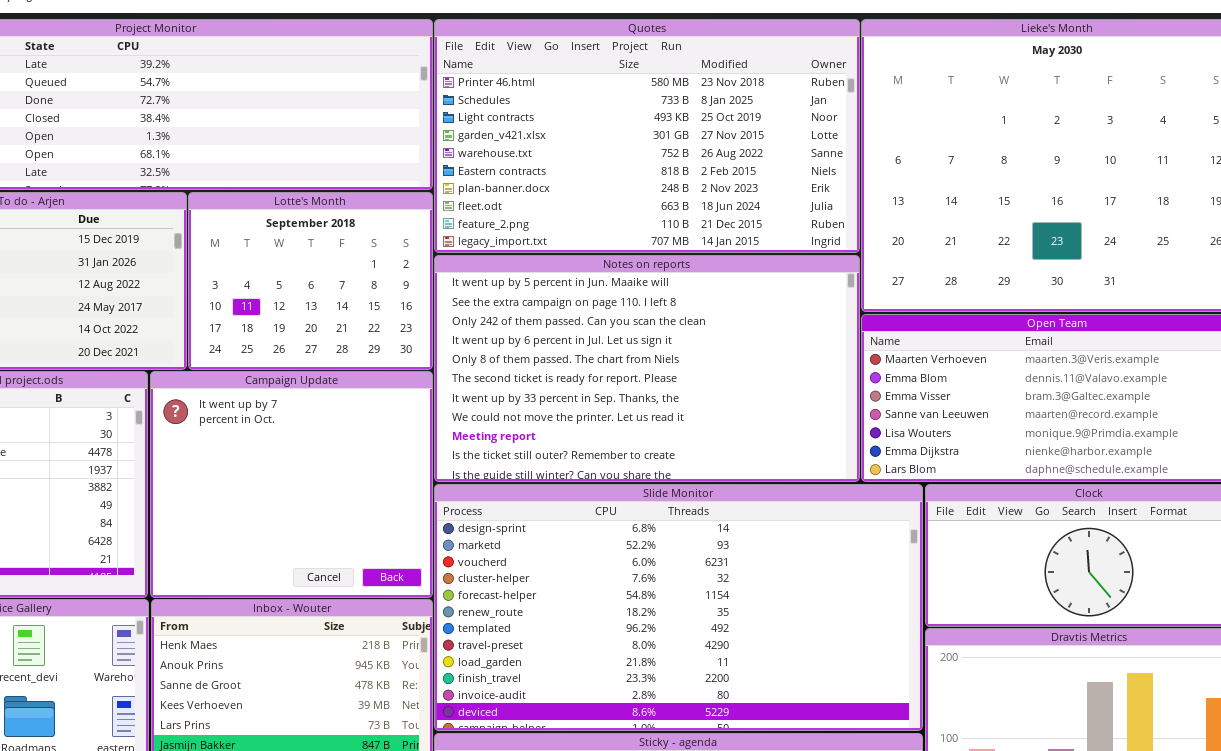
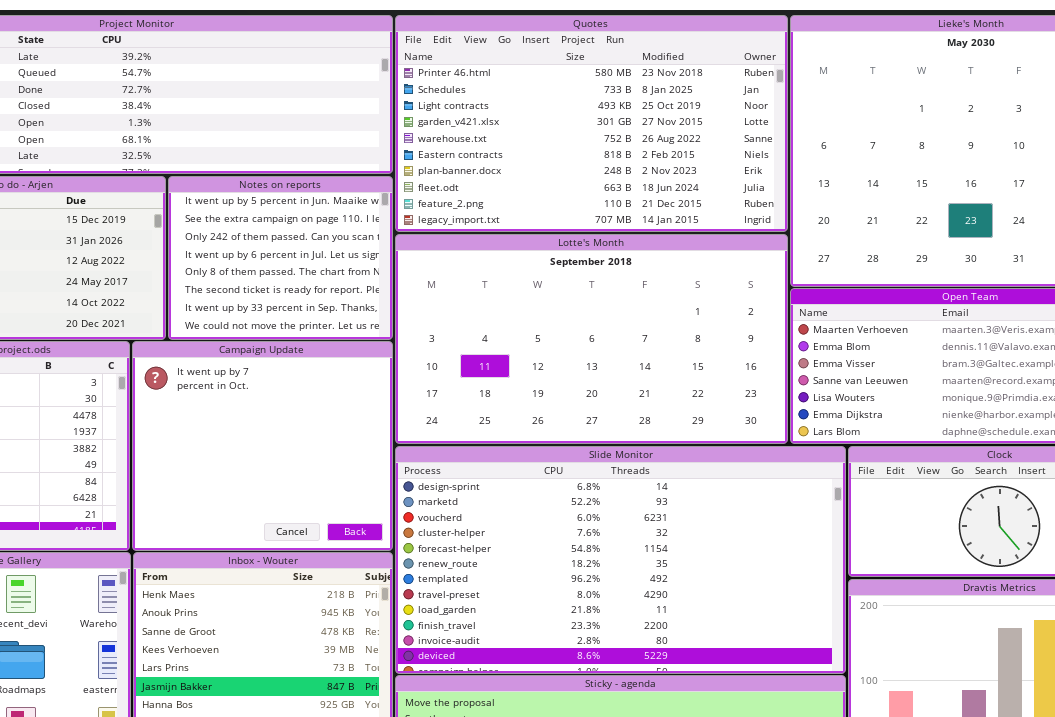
Lotte's Month: [188,192,433,370] -> [395,234,788,444], moved, resized
Notes on reports: [434,255,860,482] -> [168,176,393,340], moved, resized

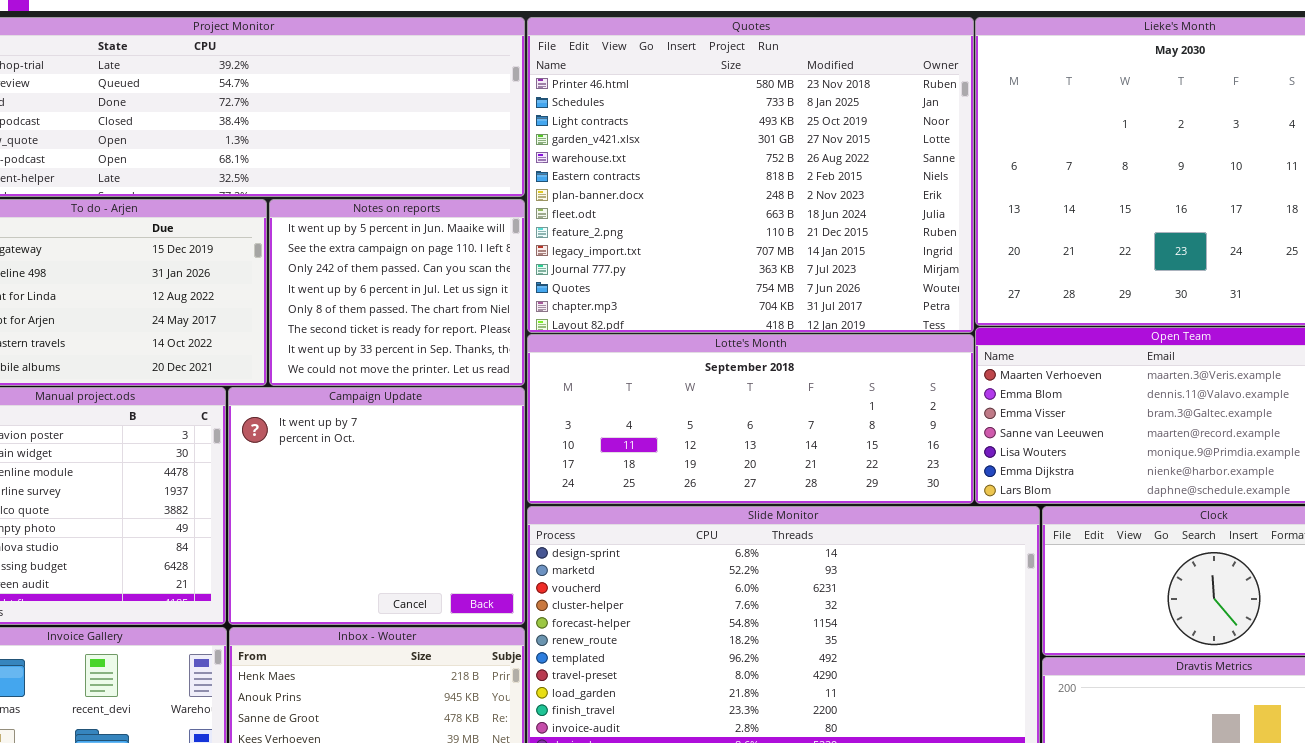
Quotes: [395,15,788,232] -> [527,17,974,333], resized
Lotte's Month: [395,234,788,444] -> [527,334,974,504], resized

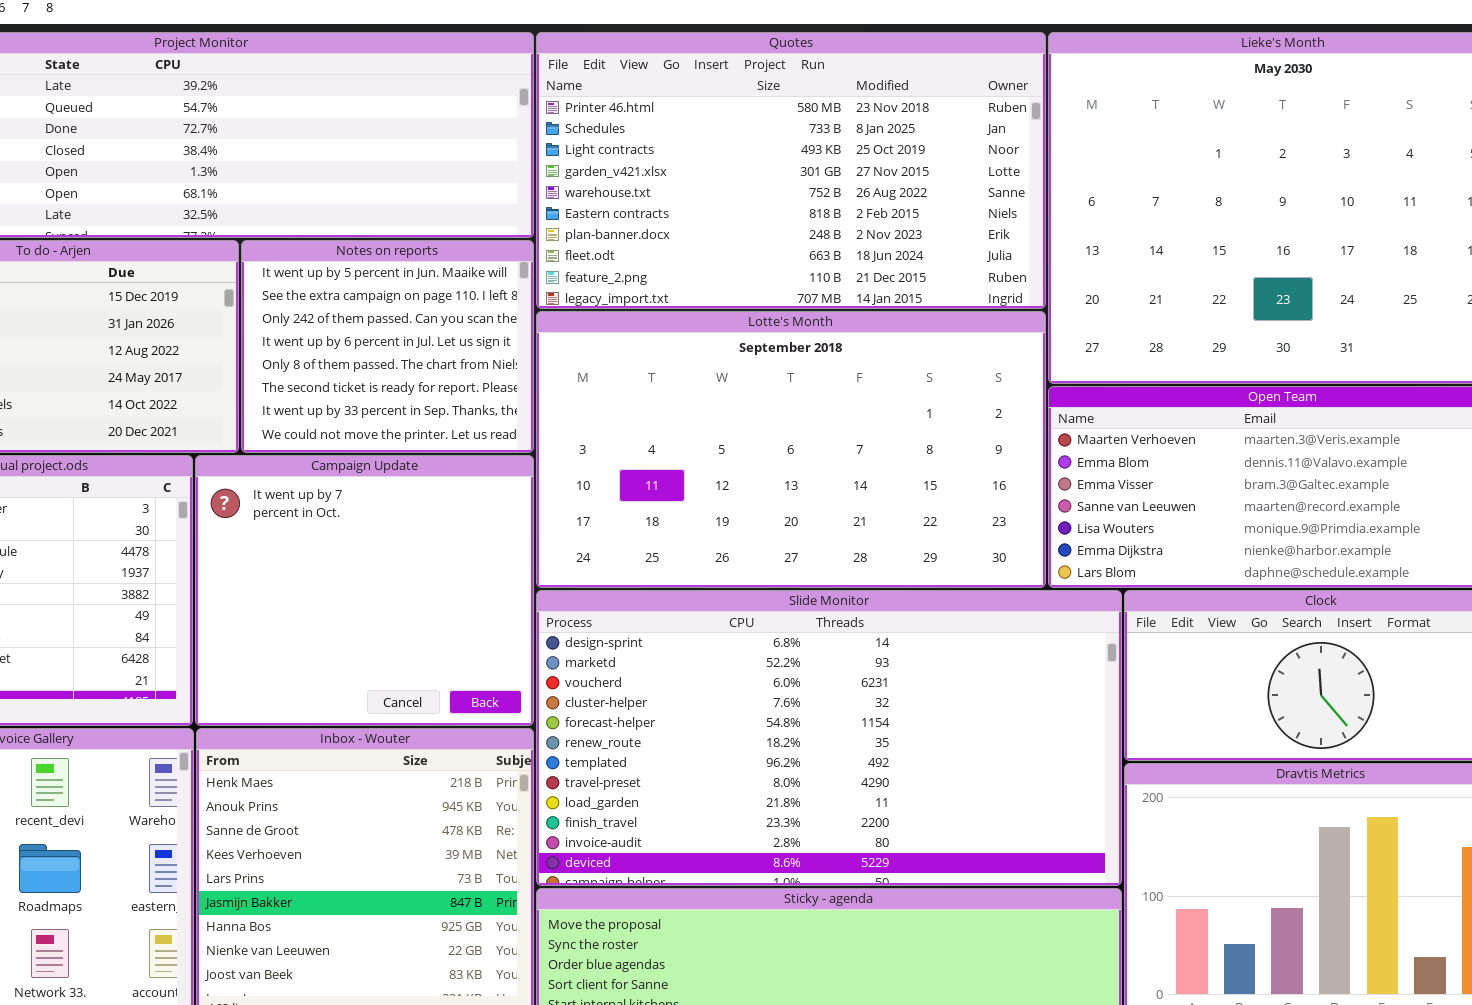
Quotes: [527,17,974,333] -> [536,32,1046,309], resized
Lotte's Month: [527,334,974,504] -> [536,311,1046,588], resized

